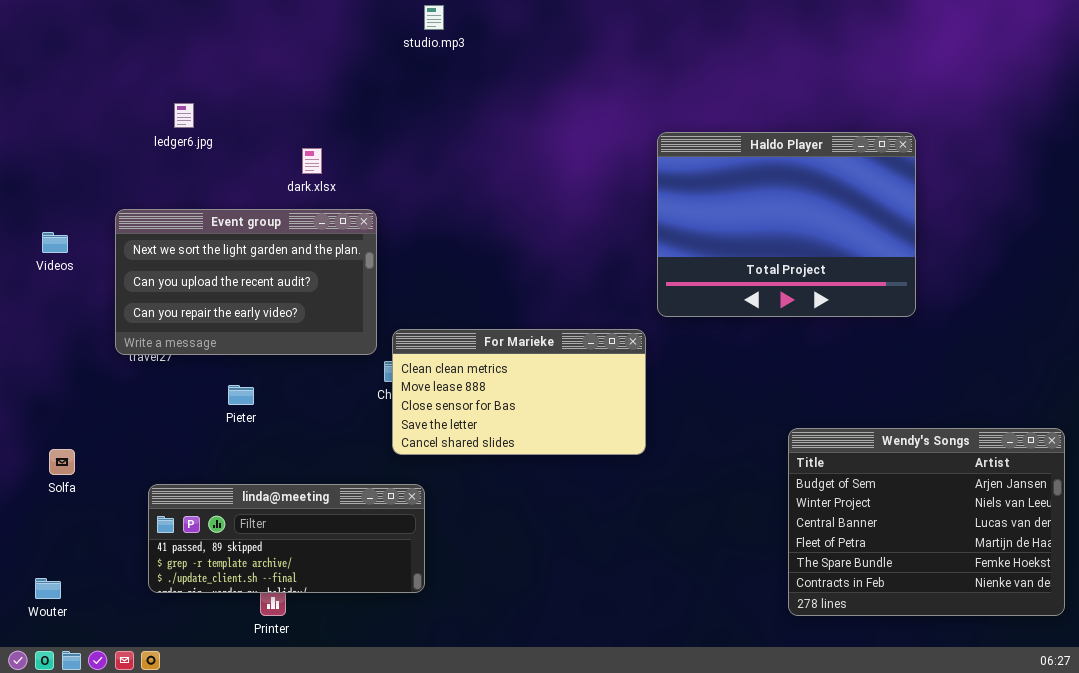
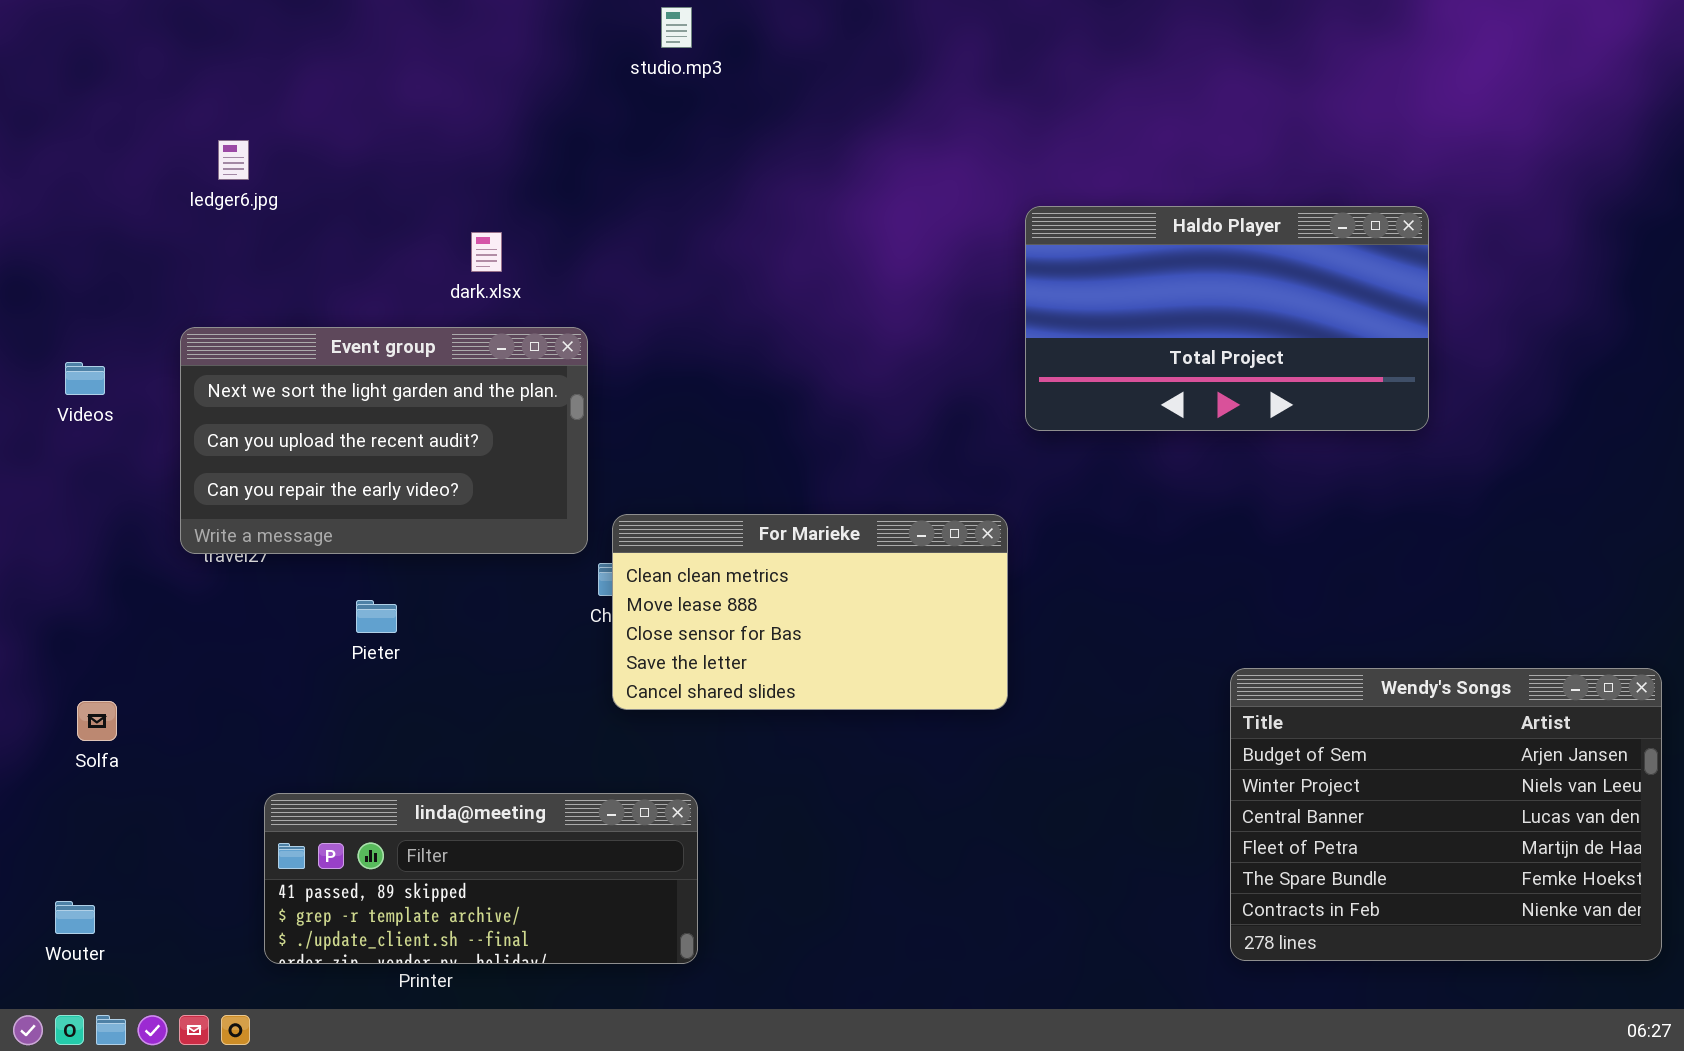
ledger6.jpg: [174,103,194,128] -> [218,140,249,180], moved
Haldo Player: [657,132,916,317] -> [1025,206,1429,431], resized
linda@meeting: [148,484,425,593] -> [264,793,698,964], moved

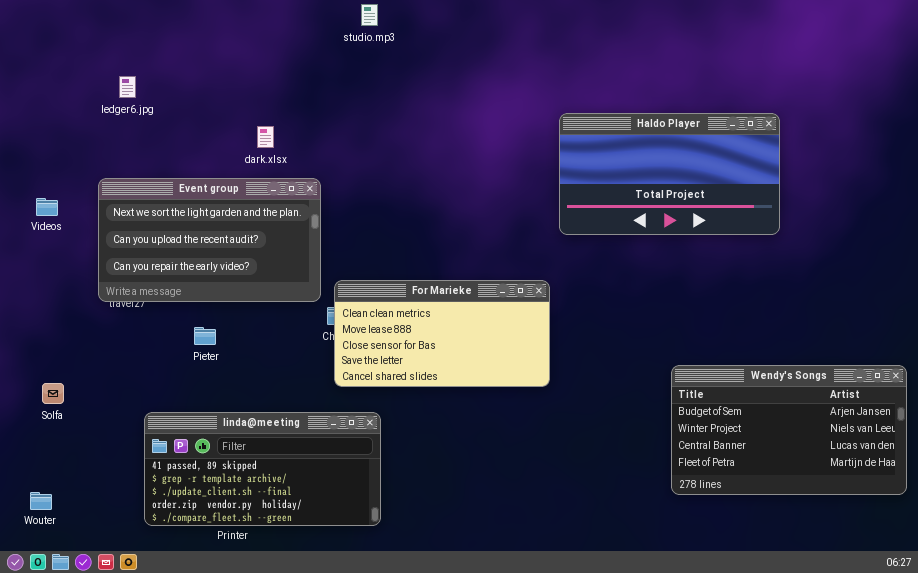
Wendy's Songs: [1230,668,1662,961] -> [671,365,907,495], resized
linda@meeting: [264,793,698,964] -> [144,412,381,526], resized

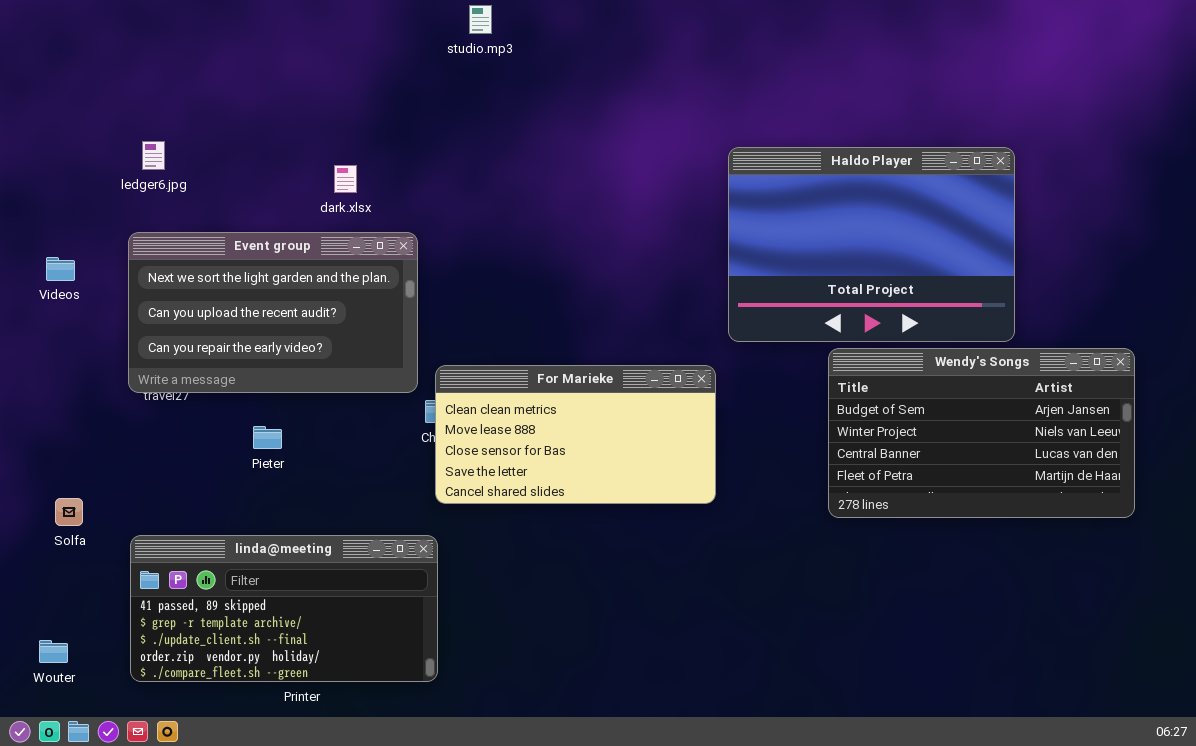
ledger6.jpg: [119,76,136,98] -> [142,141,165,170], moved
Haldo Player: [559,113,780,235] -> [728,147,1015,342], resized
Wendy's Songs: [671,365,907,495] -> [828,348,1135,518], moved
linda@meeting: [144,412,381,526] -> [130,535,438,682], moved

